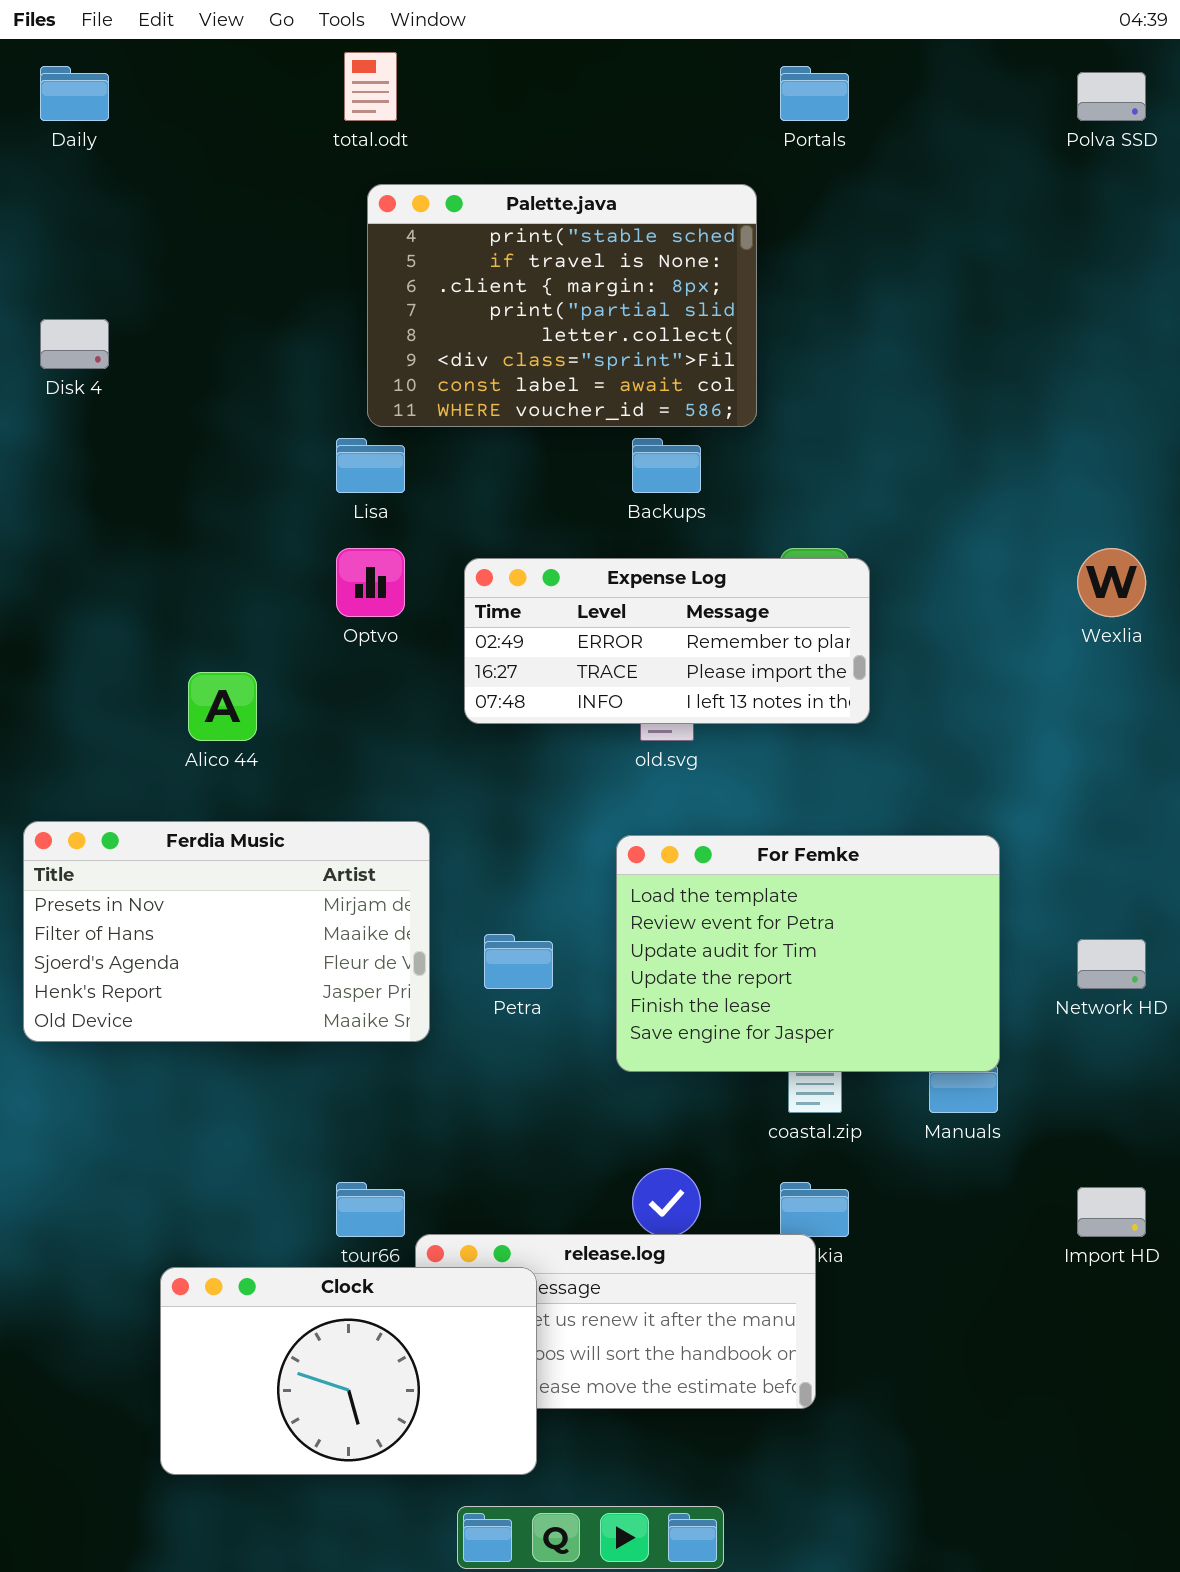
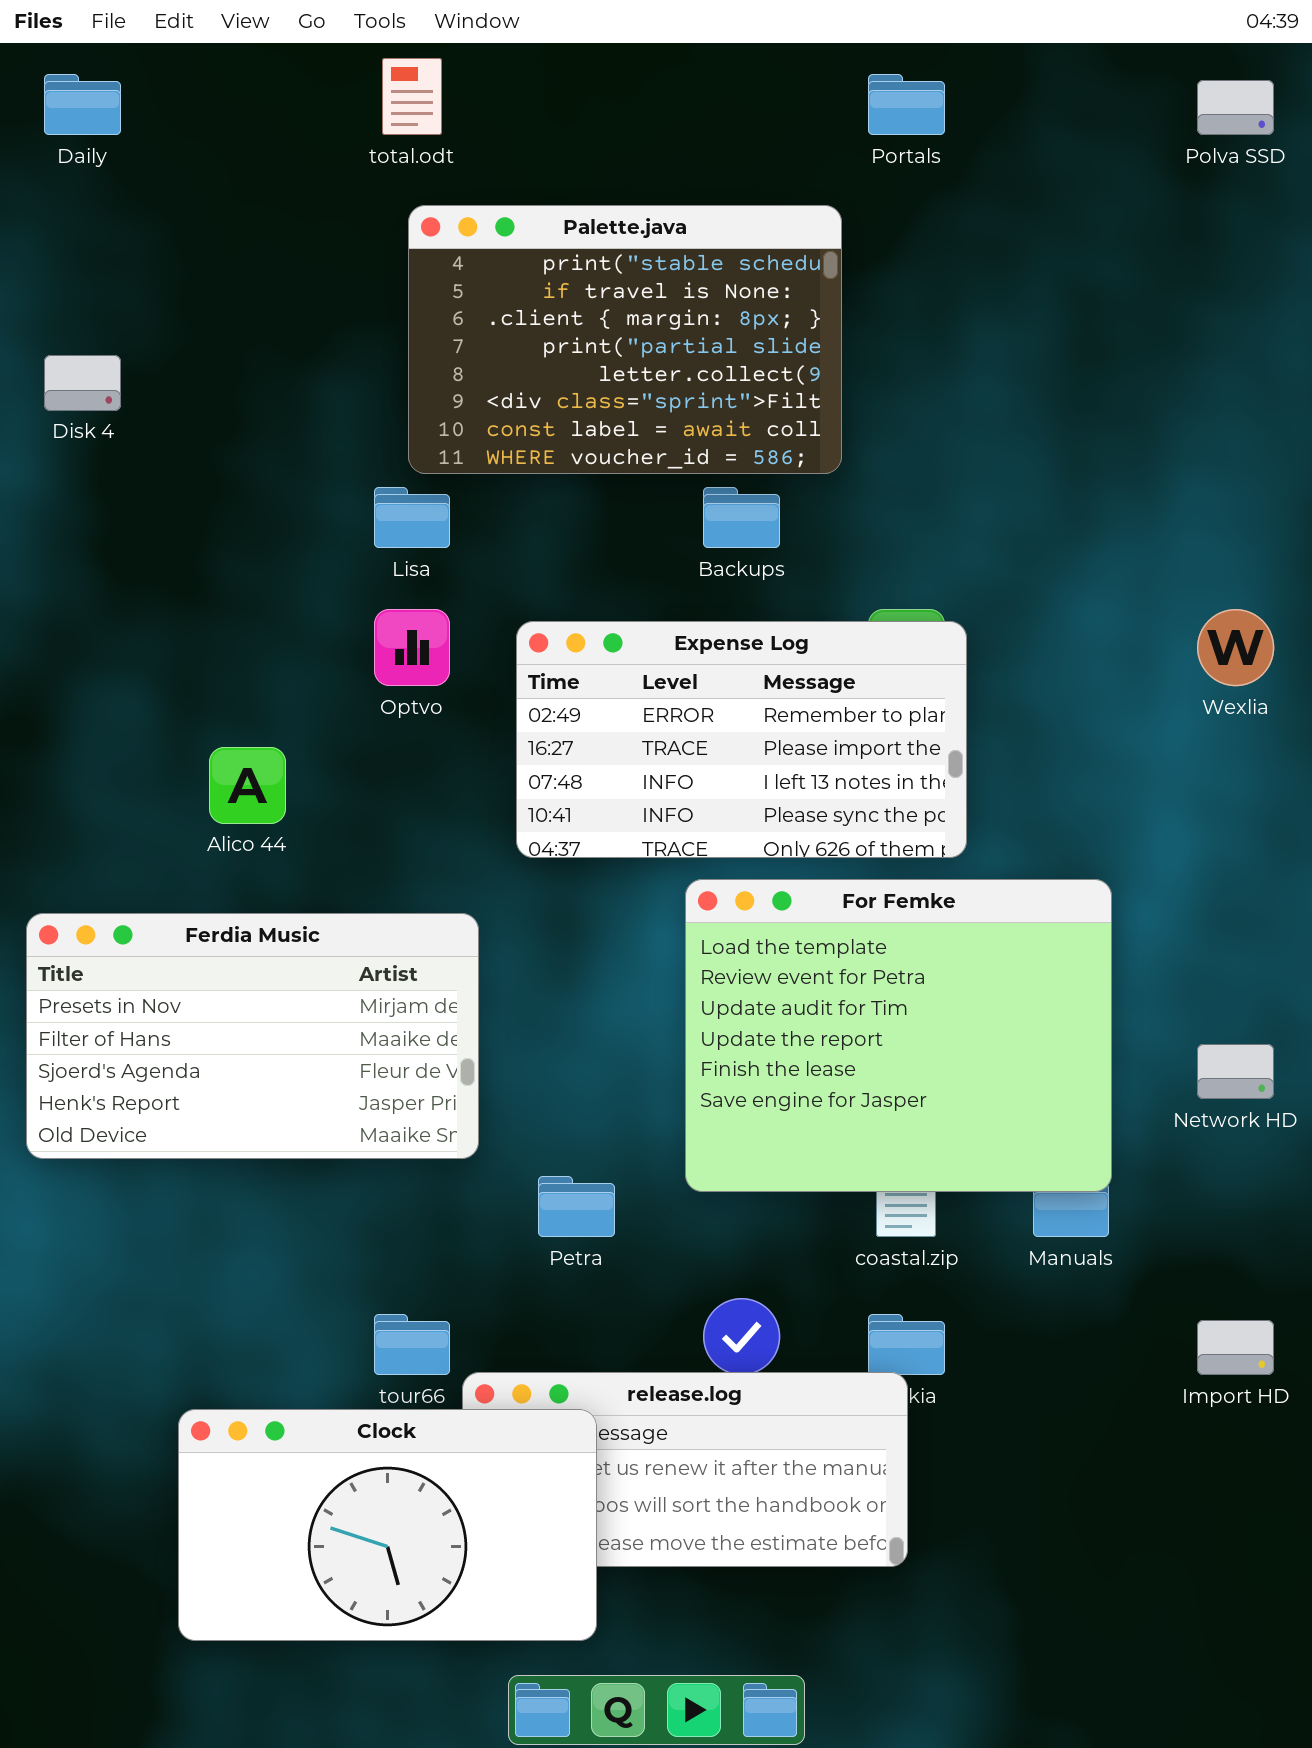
Expense Log: [464,558,870,724] -> [516,621,967,858], resized
For Femke: [616,835,1000,1072] -> [685,879,1112,1192], resized
Petra: [484,934,553,989] -> [538,1176,615,1237], moved

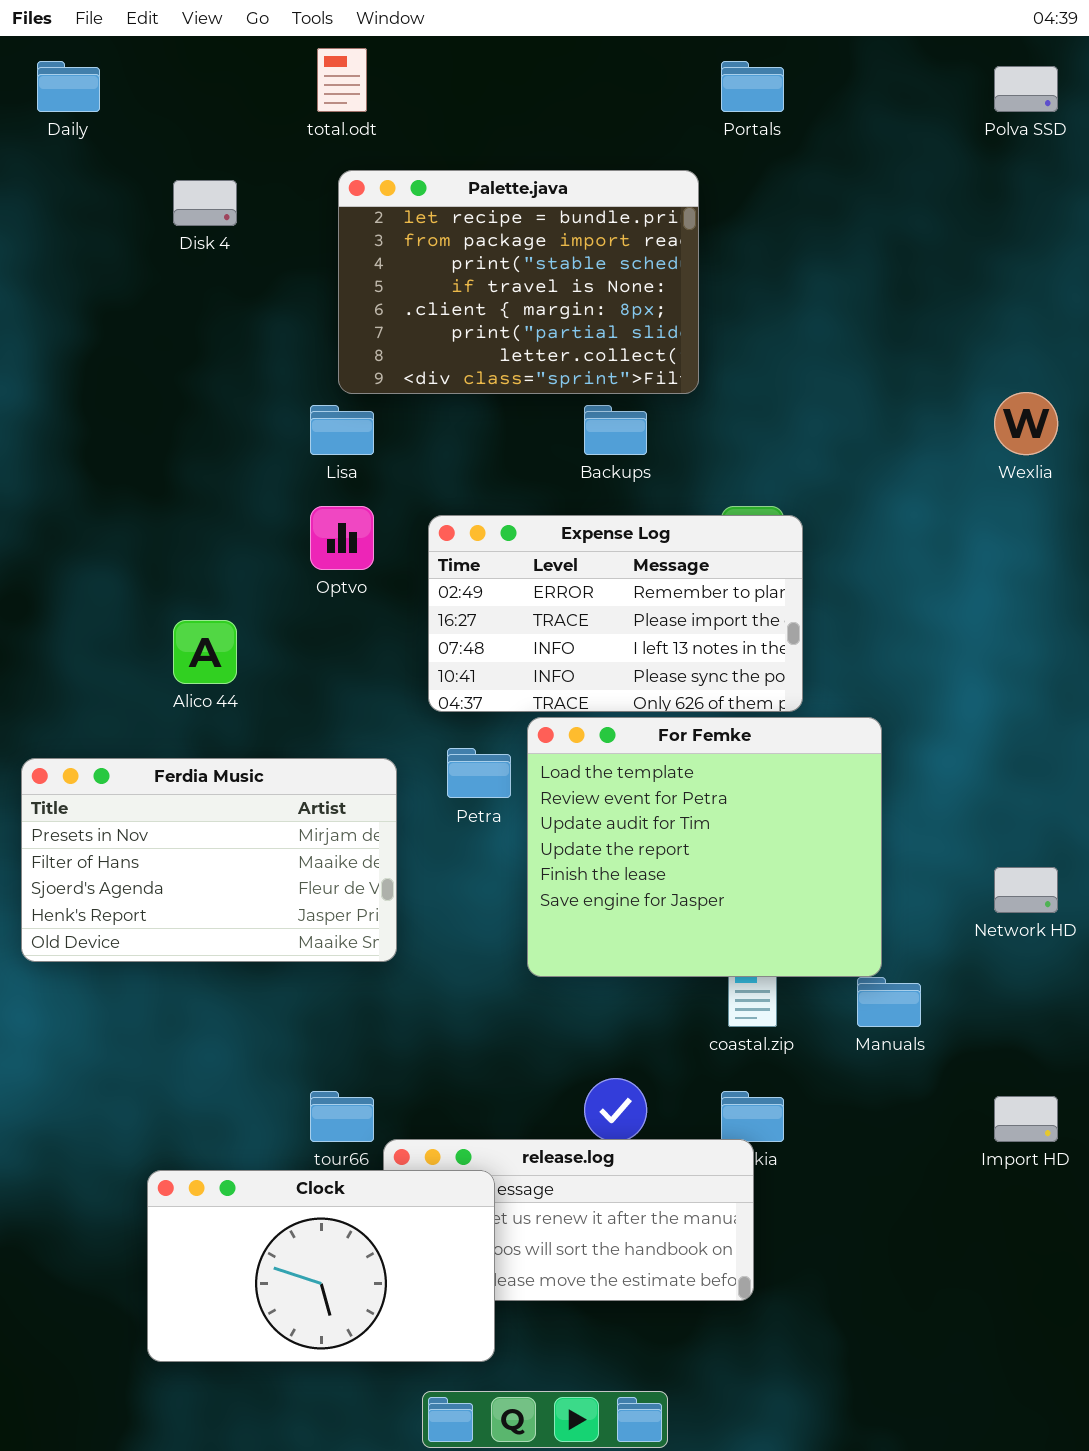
Palette.java: [408,205,842,474] -> [338,170,699,394], scrolled up 2 rows
Disk 4: [44,355,121,411] -> [173,180,237,226], moved
Wexlia: [1197,609,1274,686] -> [994,392,1058,455], moved
For Femke: [685,879,1112,1192] -> [527,717,882,977], moved
Petra: [538,1176,615,1237] -> [447,748,511,798], moved

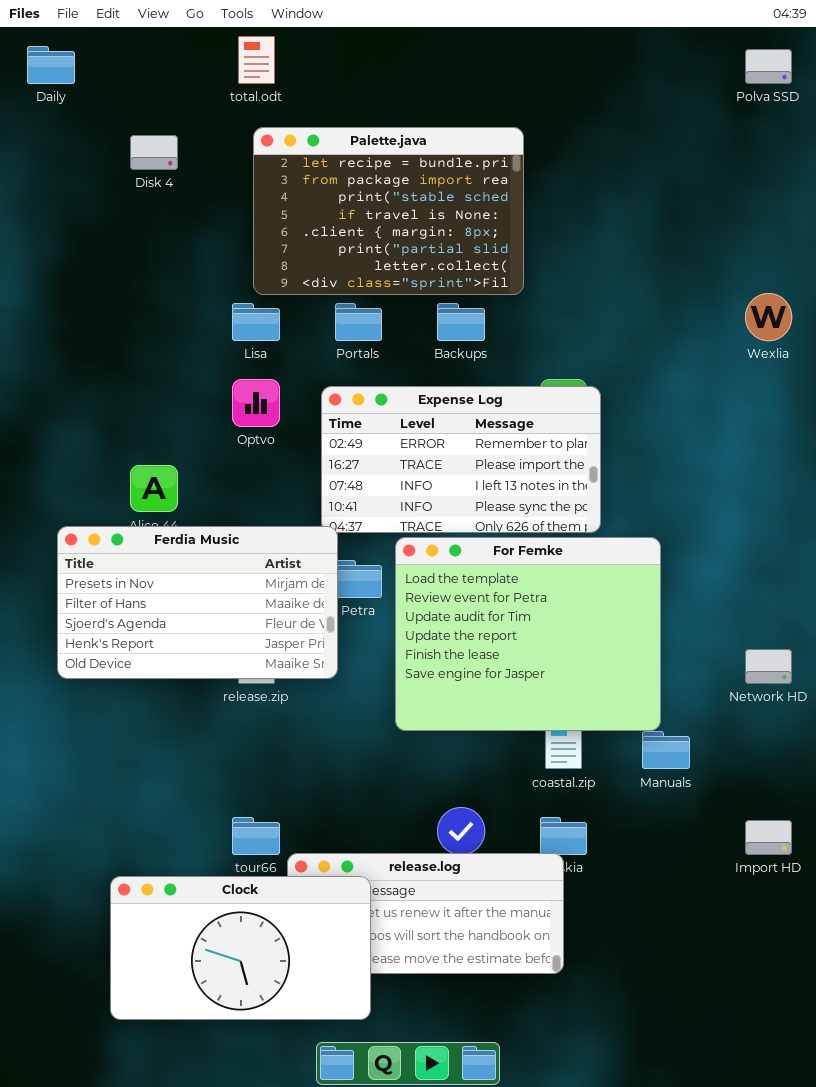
Portals: [721,61,784,112] -> [335,303,382,341], moved
Ferdia Music: [21,758,397,962] -> [57,526,338,679], moved

